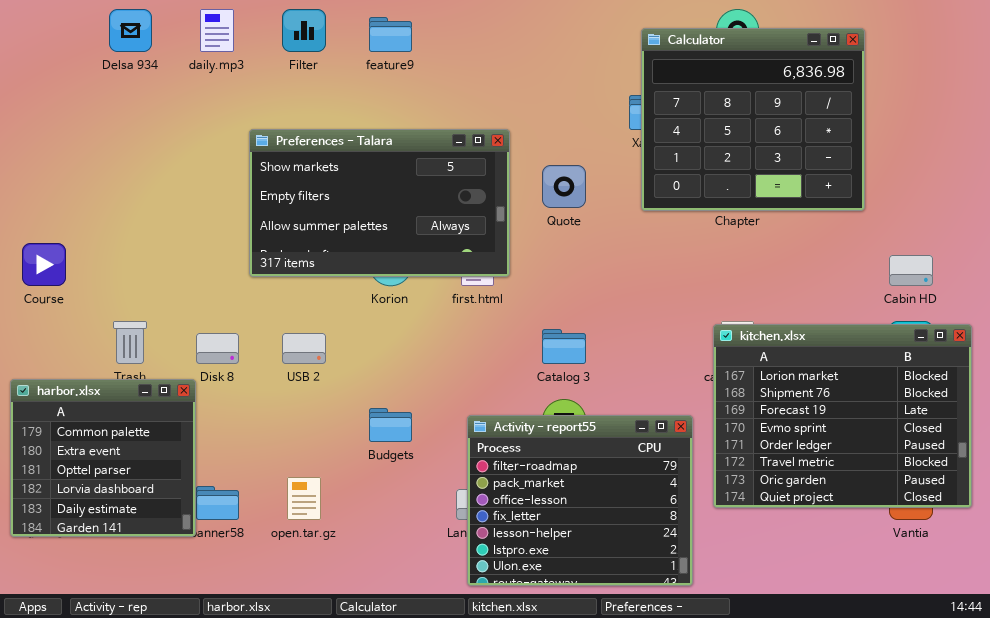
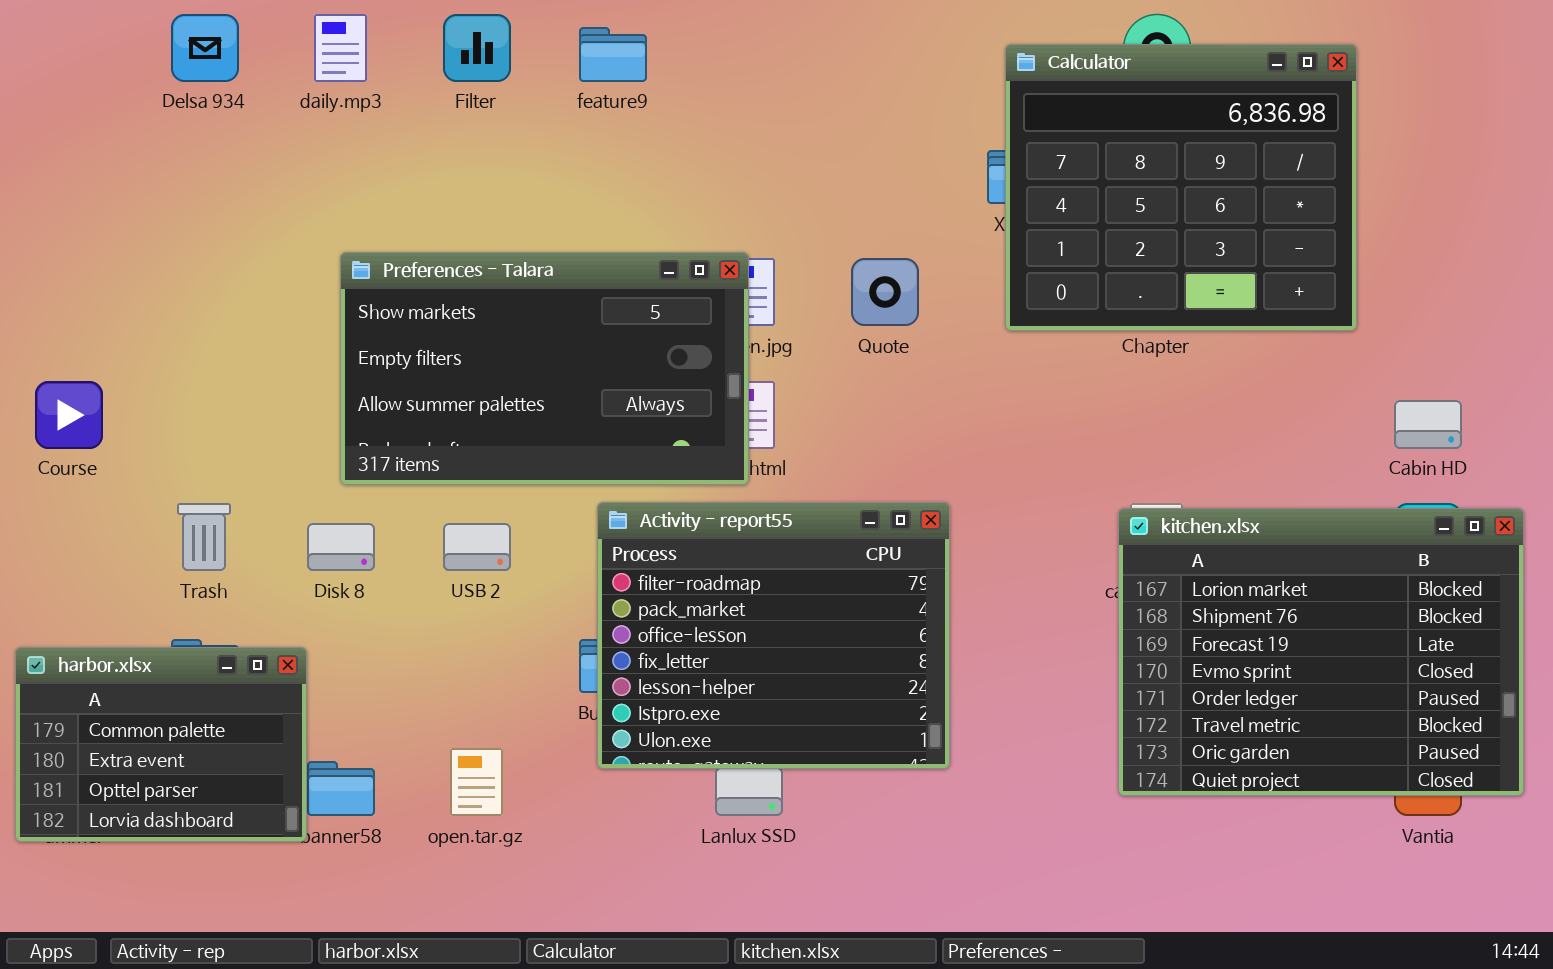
Preferences - Talara: [249,129,510,277] -> [340,252,749,485], moved
harbor.xlsx: [10,379,196,537] -> [15,647,307,842], resized
Activity - report55: [467,415,693,586] -> [597,502,950,769], moved

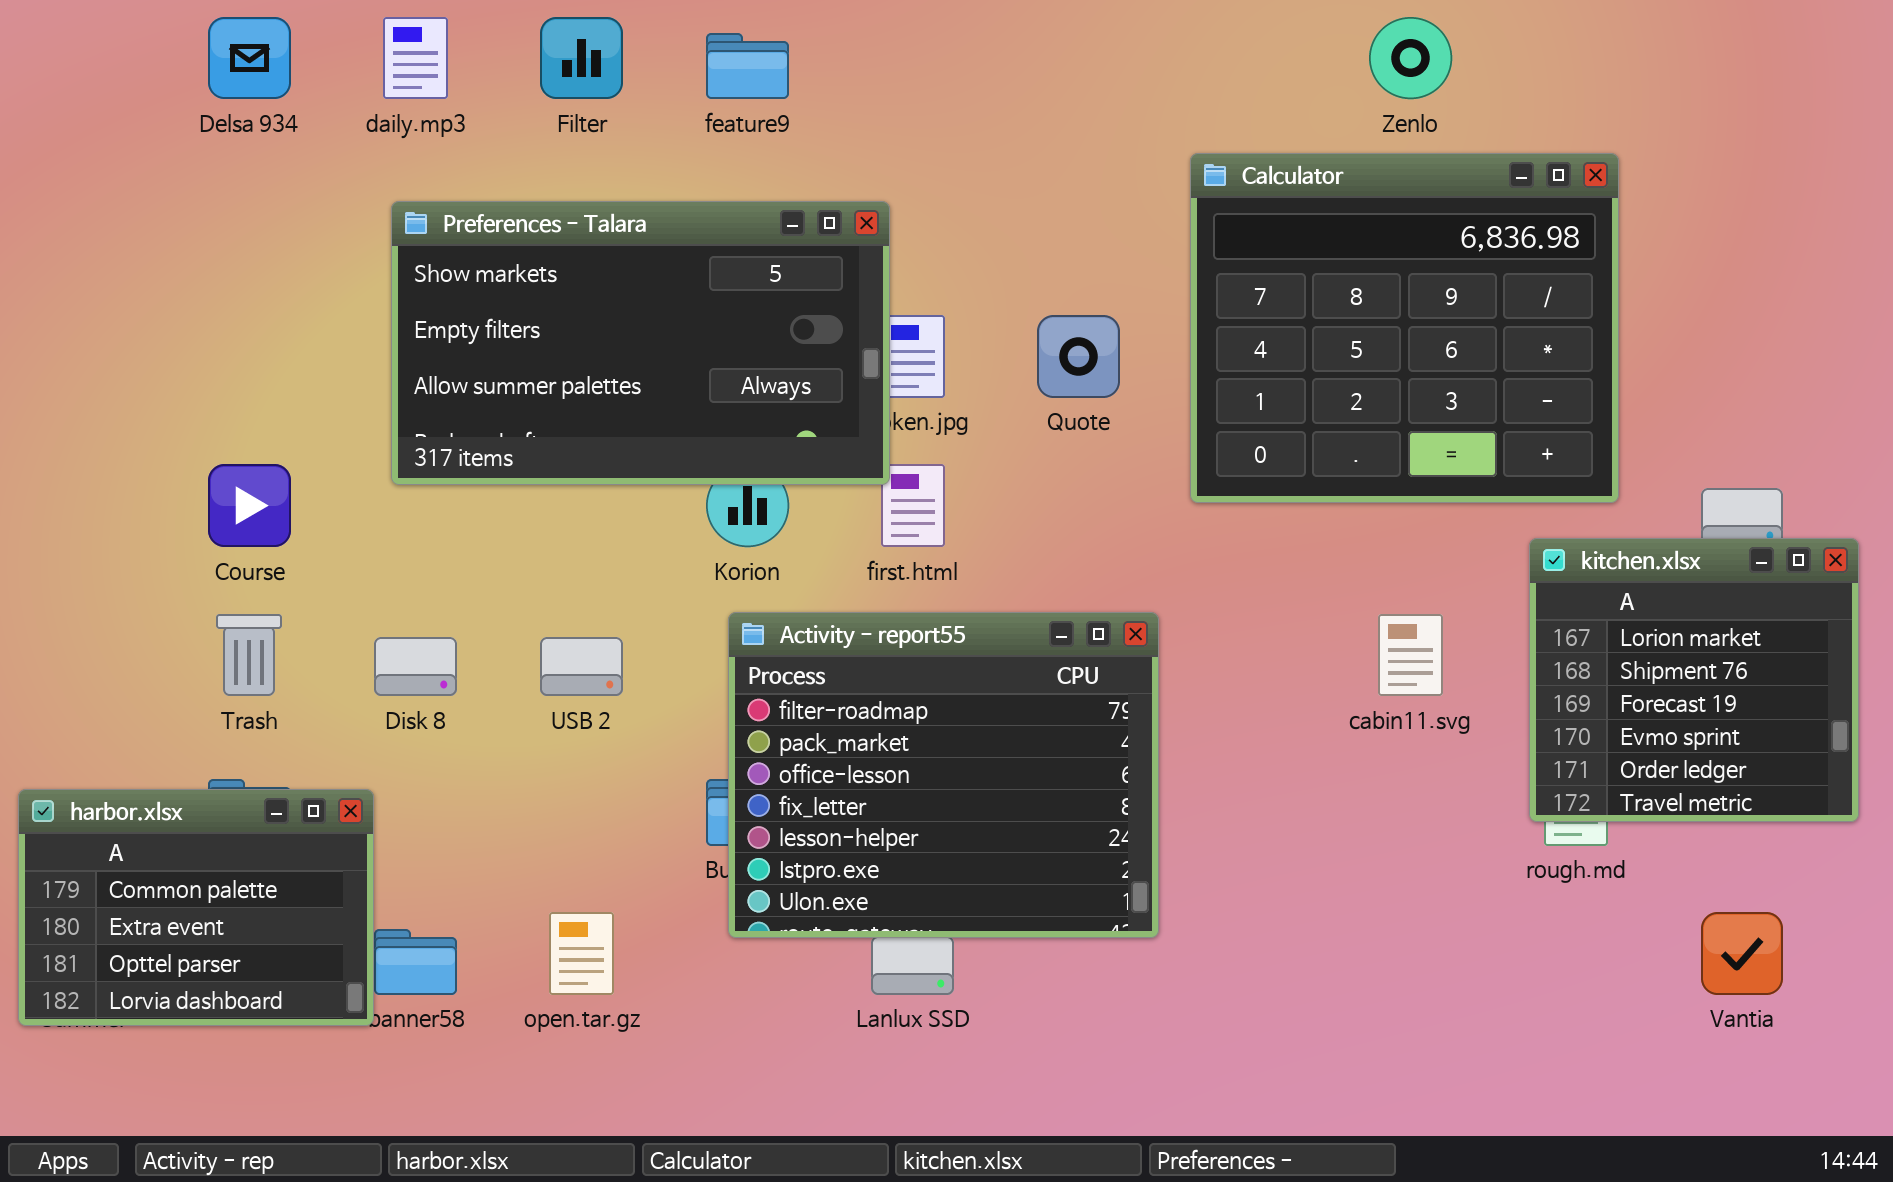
Calculator: [1005,44,1357,331] -> [1190,153,1619,503], moved
Preferences - Talara: [340,252,749,485] -> [391,201,890,485], moved
Course: [35,381,103,449] -> [208,464,291,547], moved
kitchen.xlsx: [1118,508,1524,796] -> [1529,538,1859,822], moved, resized

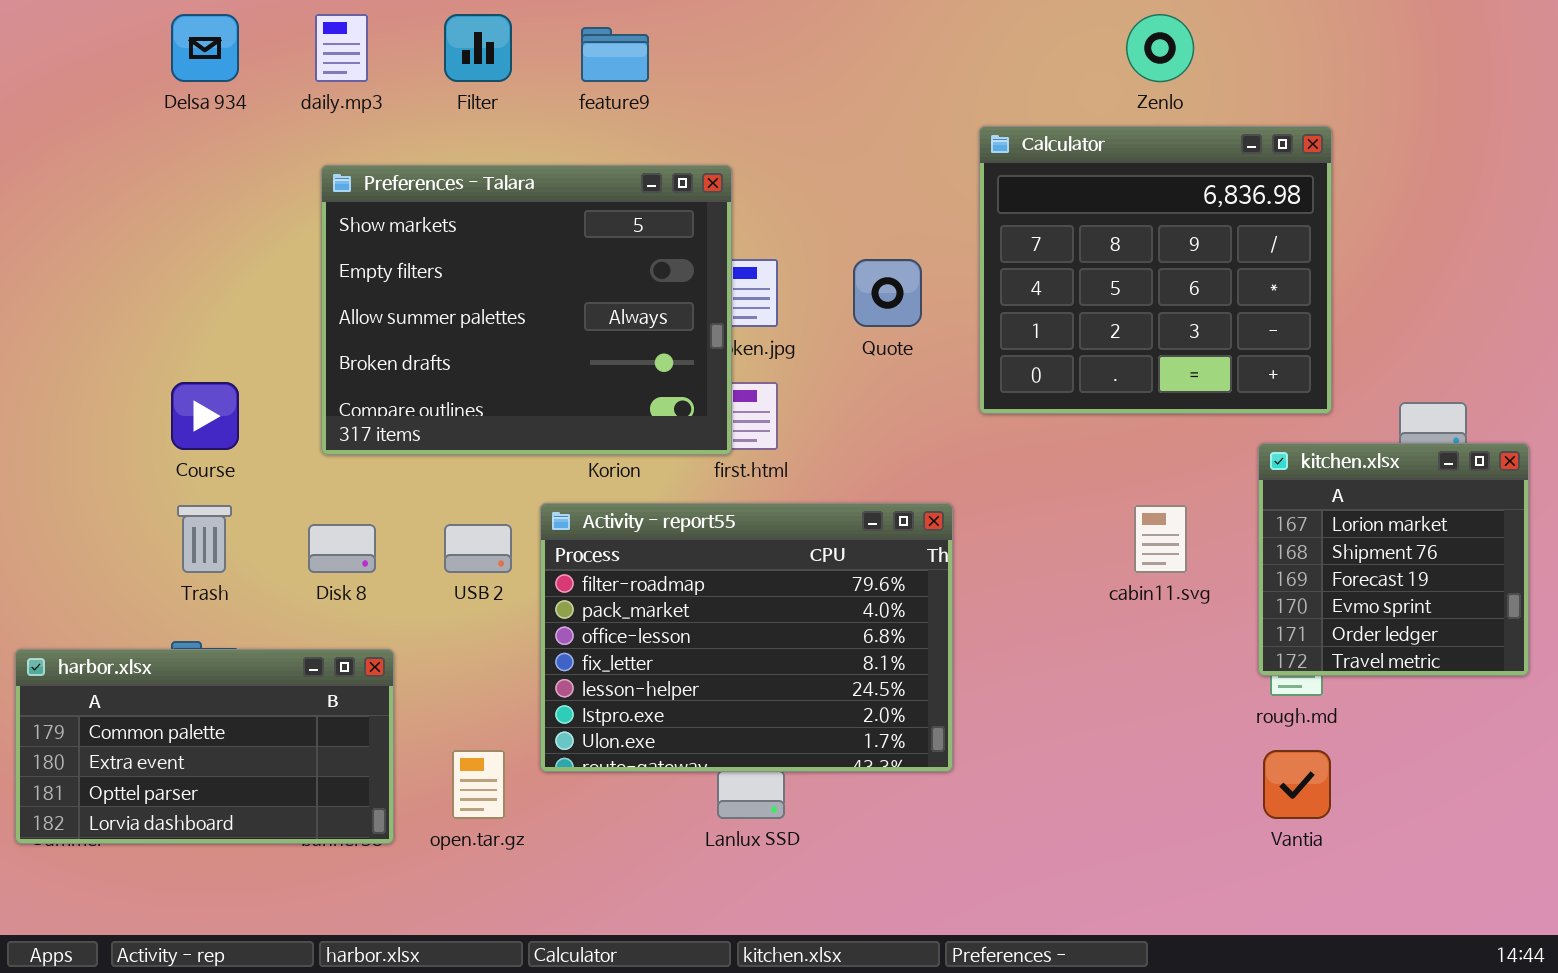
Preferences - Talara: [391,201,890,485] -> [321,165,732,455], resized
Activity - report55: [728,612,1159,938] -> [540,503,953,772], resized
harbor.xlsx: [18,789,374,1026] -> [15,649,394,844], resized
Vantia: [1701,912,1783,995] -> [1263,750,1331,819], moved

